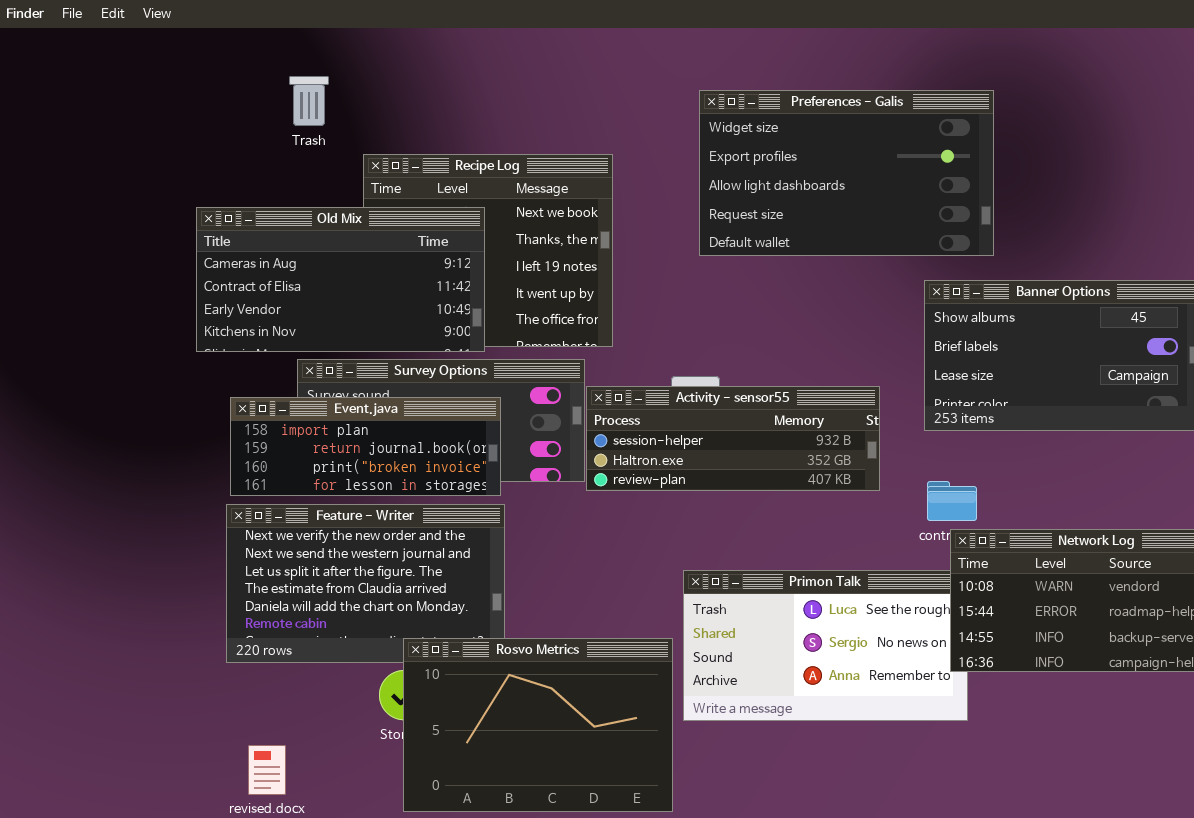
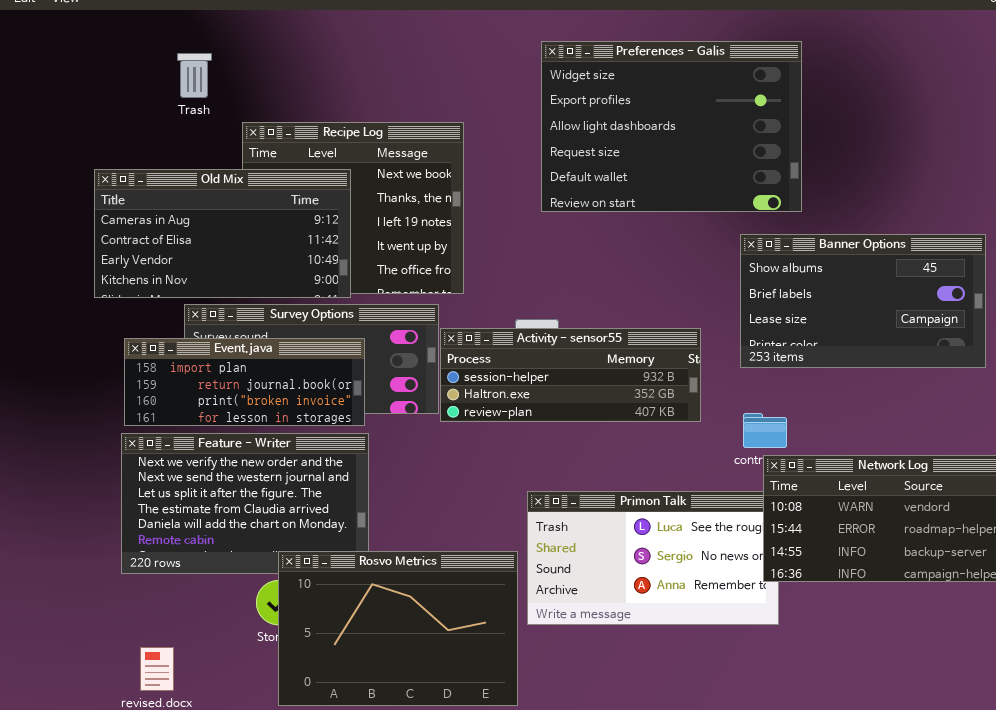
Preferences - Galis: [699,90,994,256] -> [541,41,802,212], resized

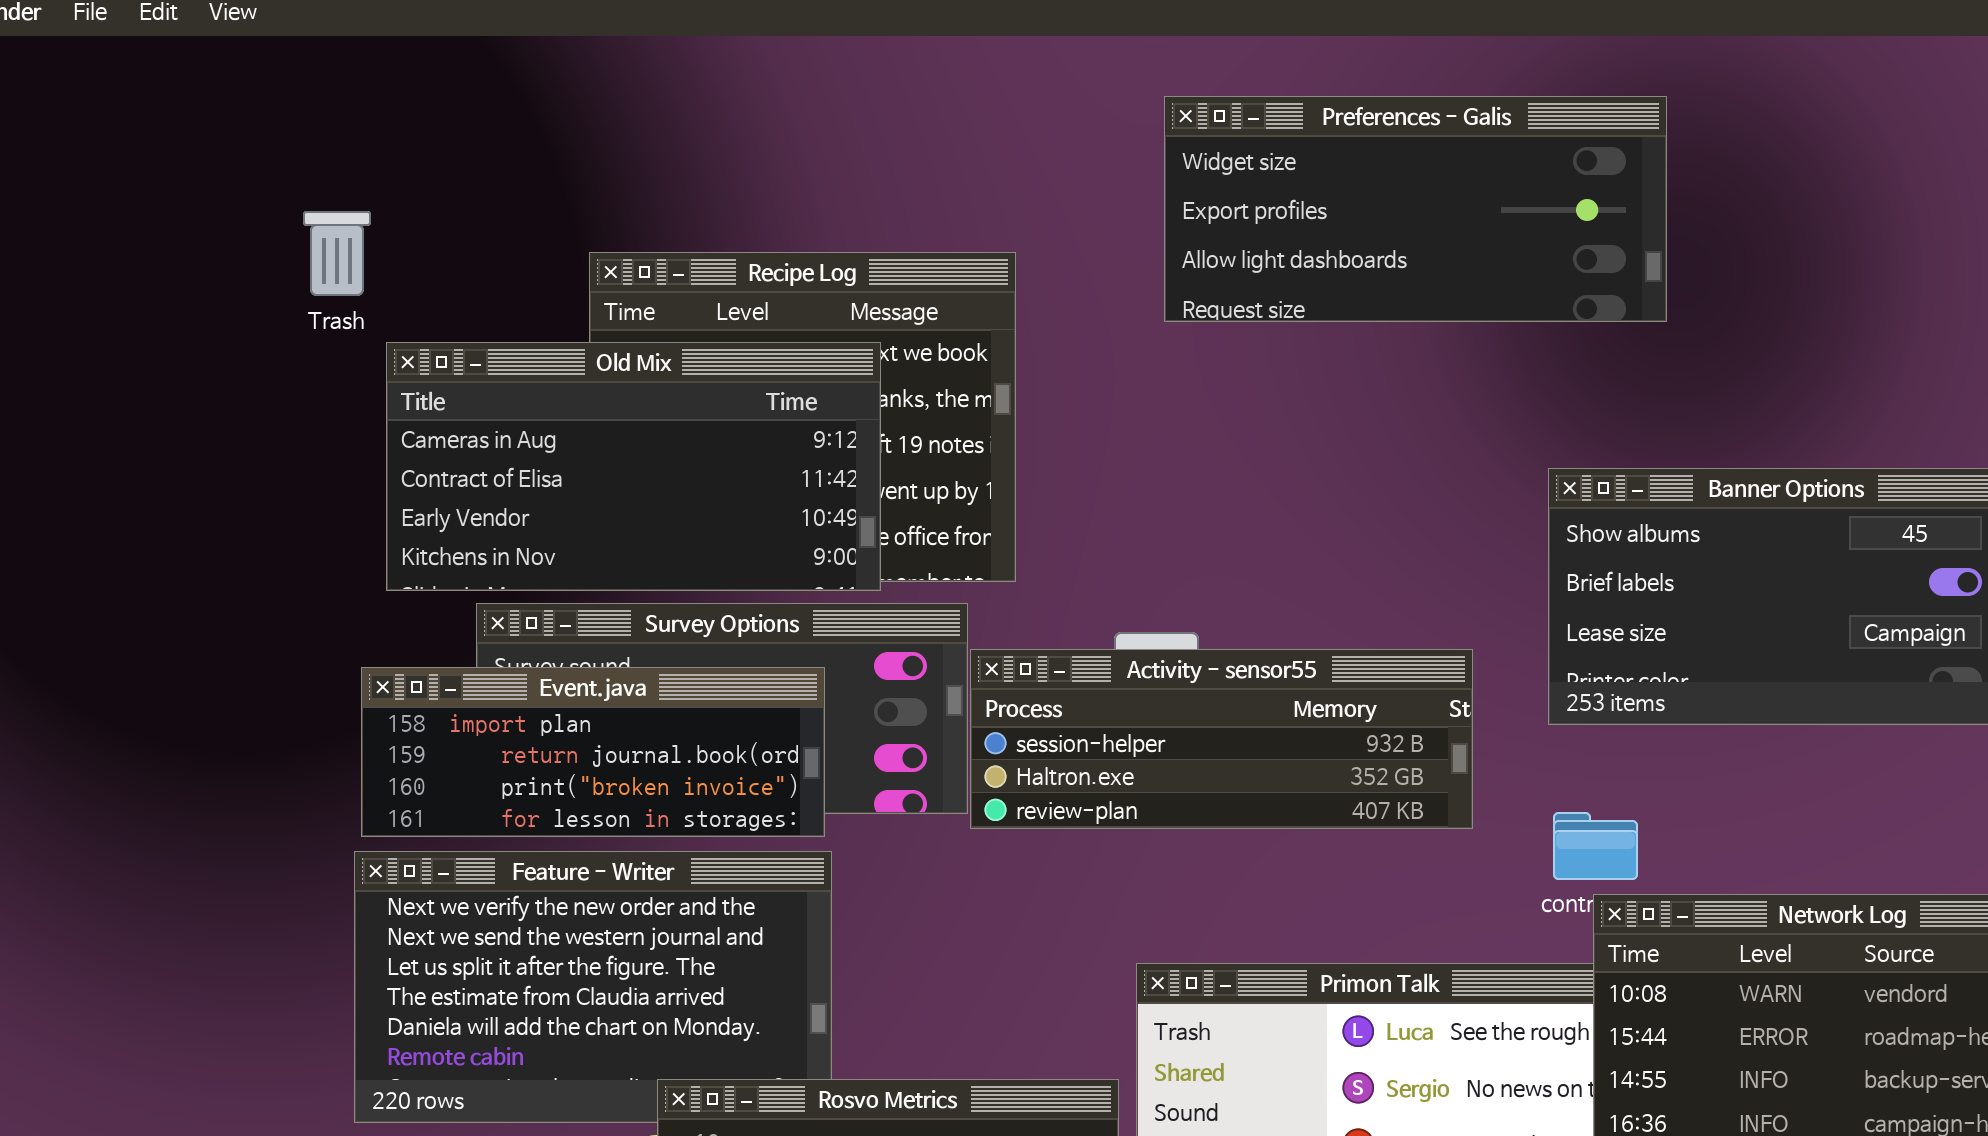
Preferences - Galis: [541,41,802,212] -> [1164,96,1667,322], resized
Trash: [177,53,212,98] -> [303,211,371,296], moved
Old Mix: [94,169,351,298] -> [386,342,881,591], moved

